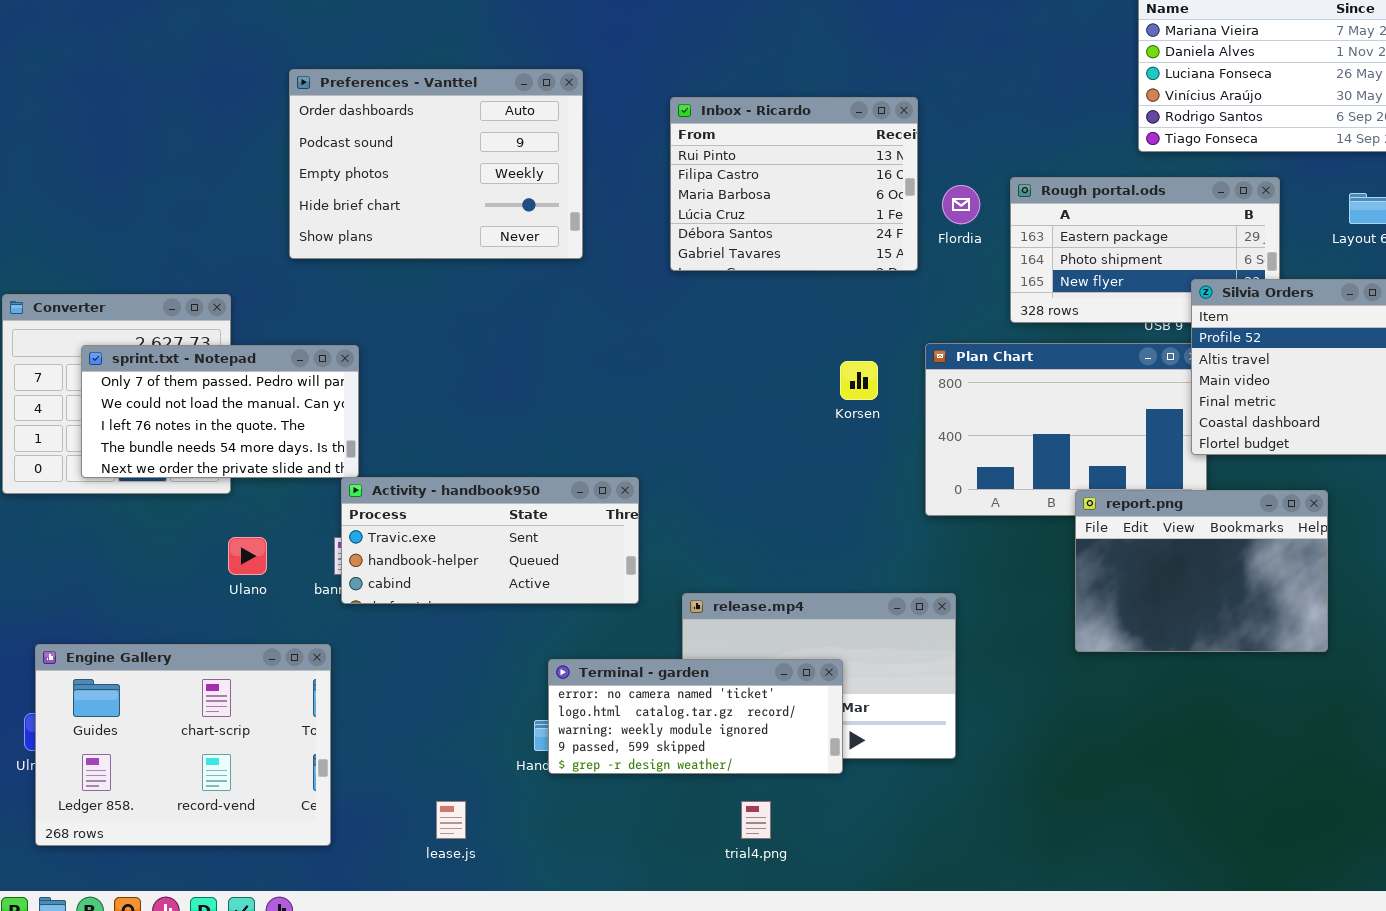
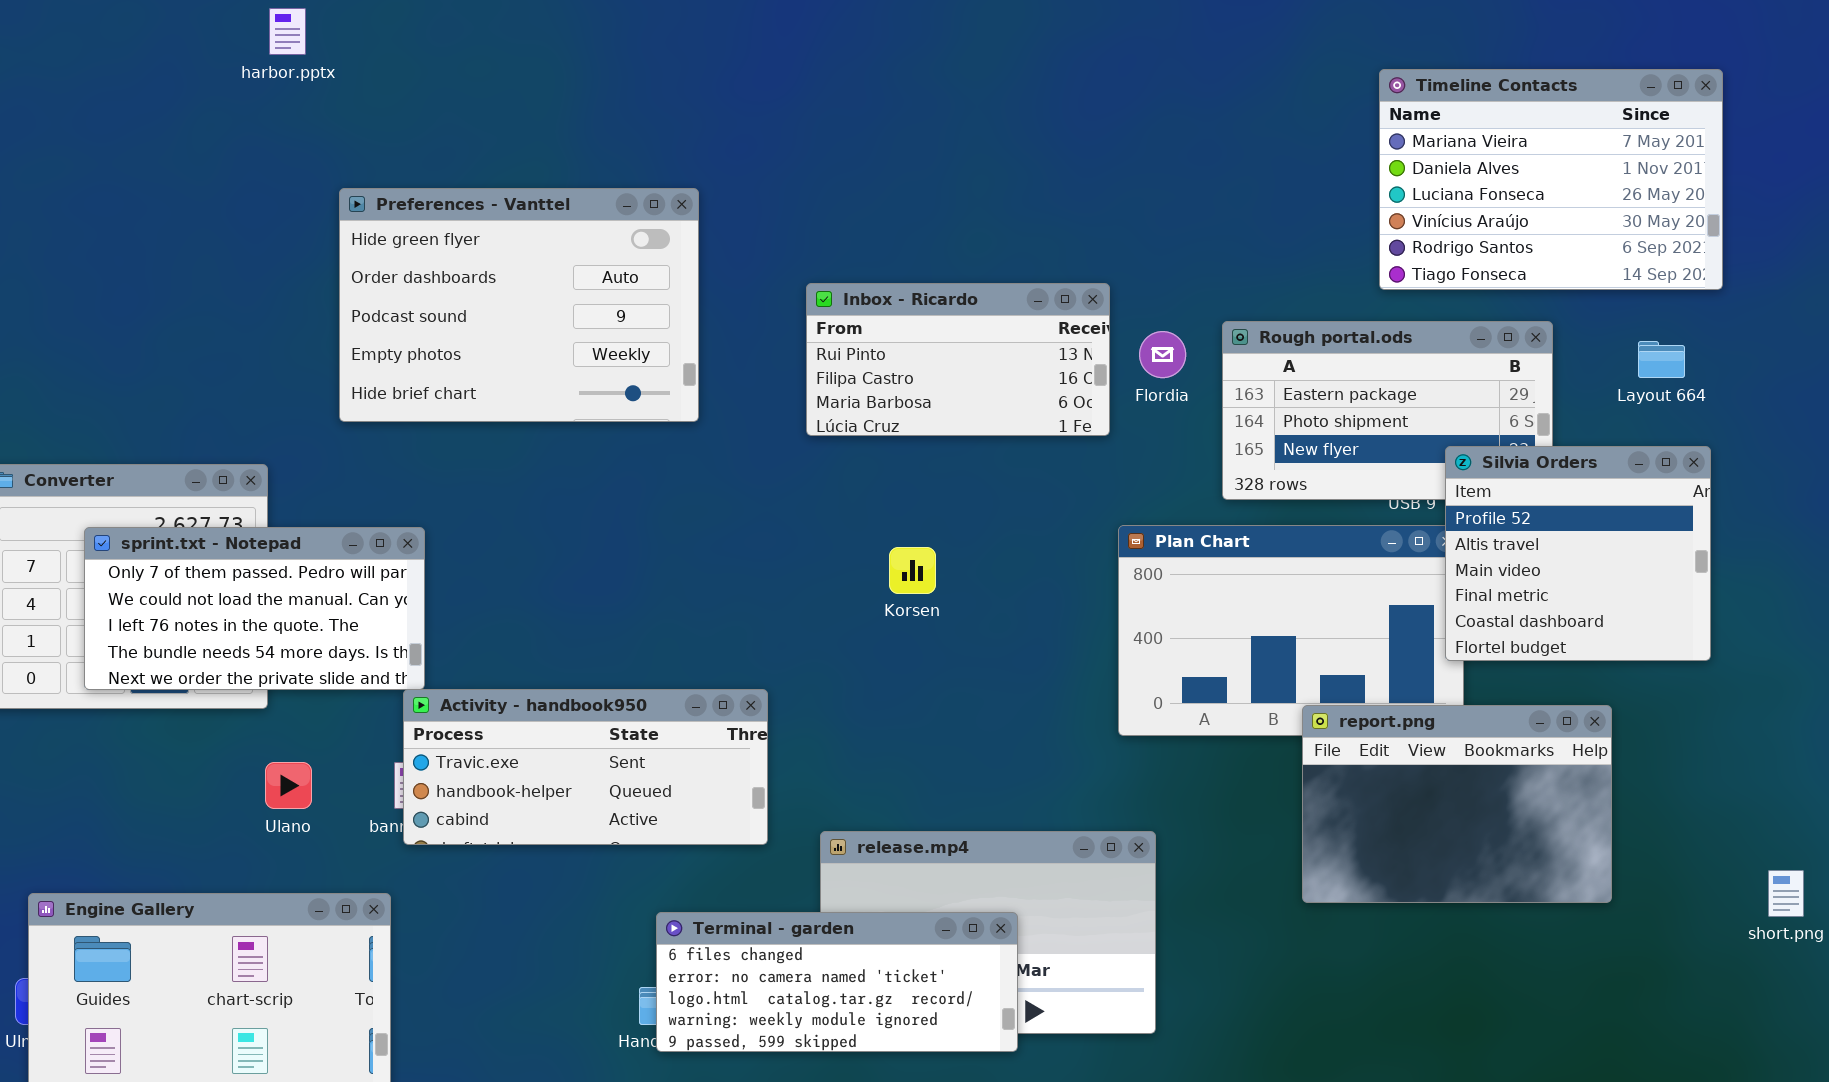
Preferences - Vanttel: [289,69,583,259] -> [339,188,699,422], scrolled up 1 row
Inbox - Ricardo: [670,97,918,271] -> [806,283,1110,436], resized
Korsen: [840,361,878,400] -> [889,547,936,594], moved
Terminal - garden: [548,659,843,774] -> [656,912,1018,1052], scrolled up 1 row

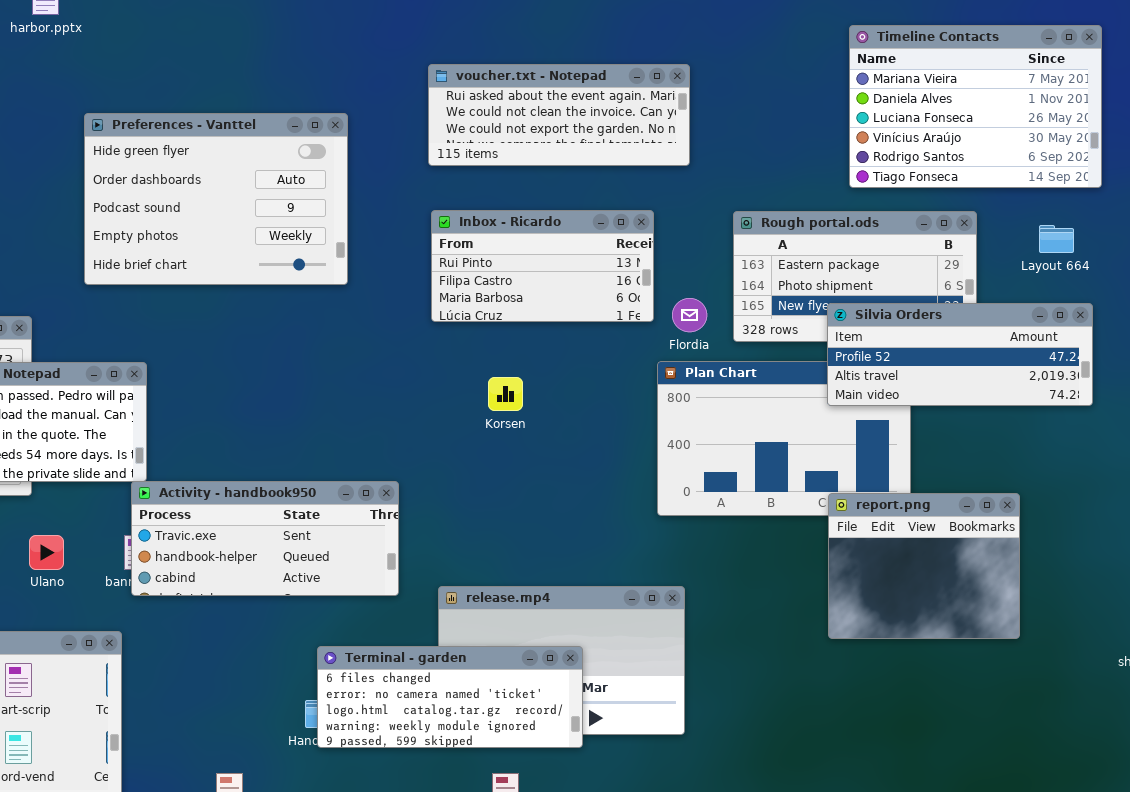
voucher.txt - Notepad: none -> [428,64,690,166], opened
Inbox - Ricardo: [806,283,1110,436] -> [431,210,654,322], moved
Flordia: [1139,331,1186,378] -> [672,298,707,332], moved
Silvia Orders: [1445,446,1711,661] -> [827,303,1093,406], resized
report.png: [1302,705,1612,903] -> [828,493,1020,639], resized

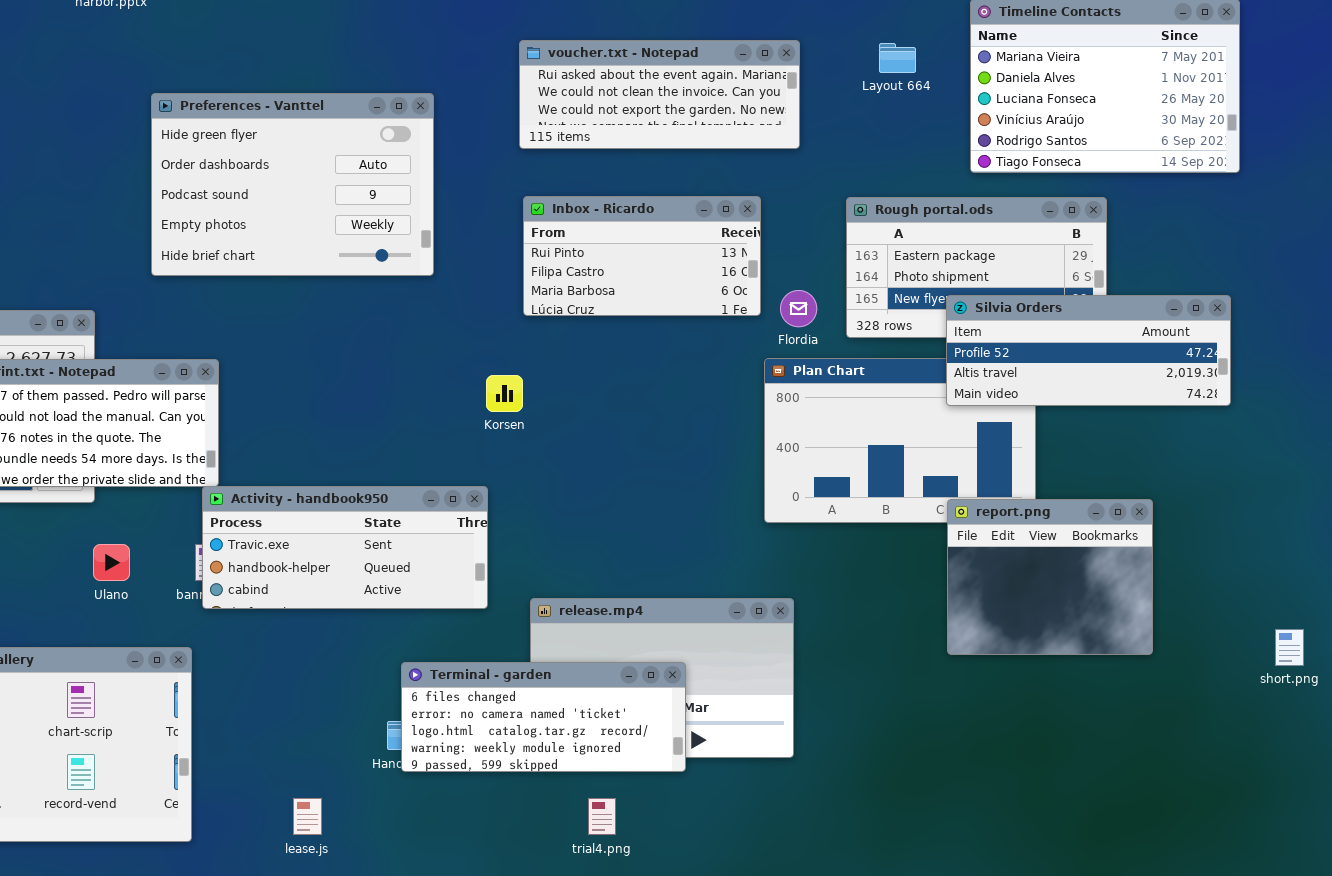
Layout 664: [1039,225,1074,253] -> [879,43,916,73], moved
Korsen: [488,377,523,411] -> [486,375,523,412], moved

